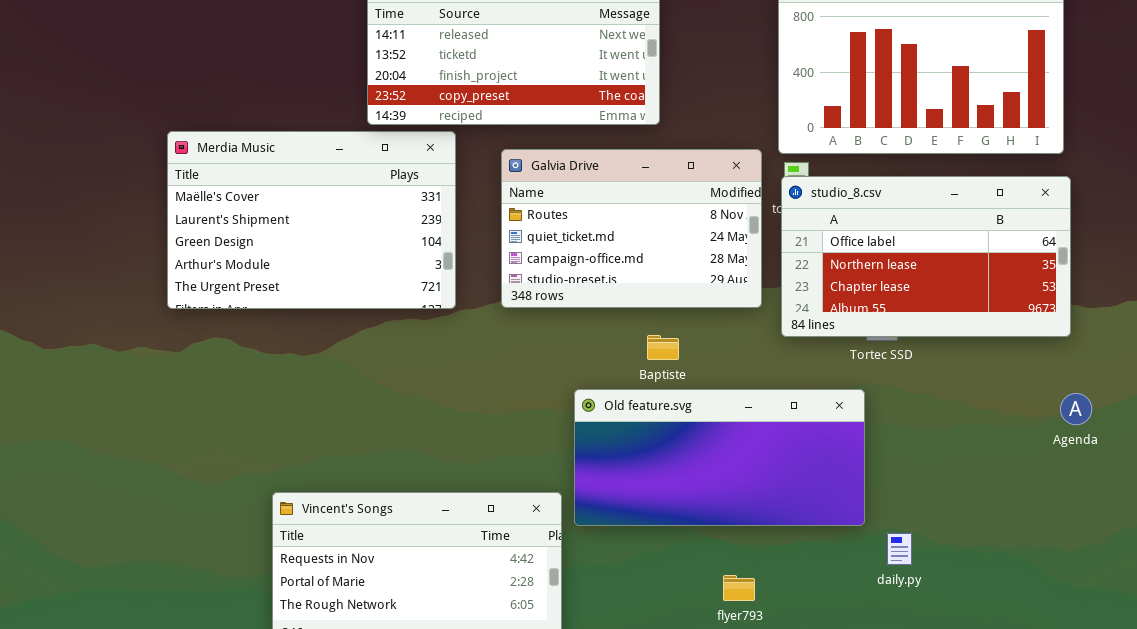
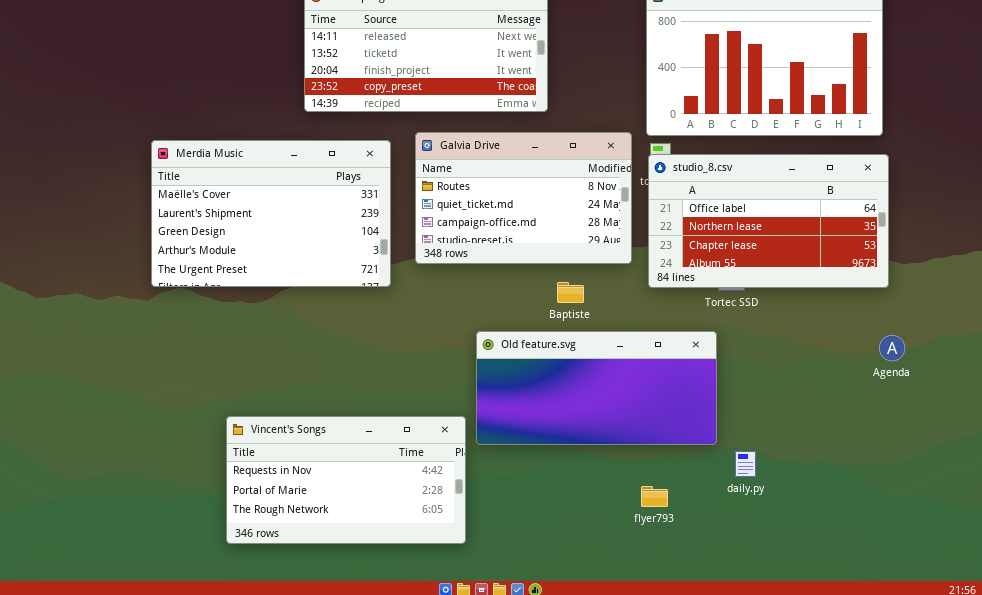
Merdia Music: [167,131,456,309] -> [151,140,391,287], moved
Baptiste: [647,335,679,360] -> [557,282,584,303], moved
flyer793: [723,575,755,601] -> [641,486,668,507], moved

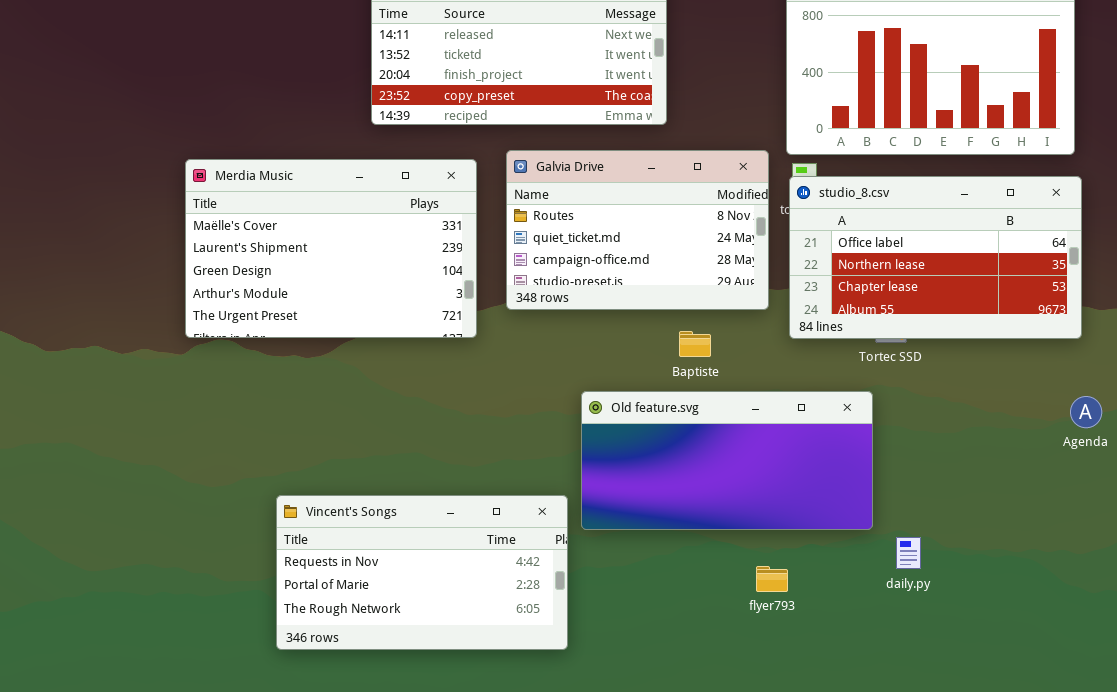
flyer793: [641,486,668,507] -> [756,566,788,592], moved

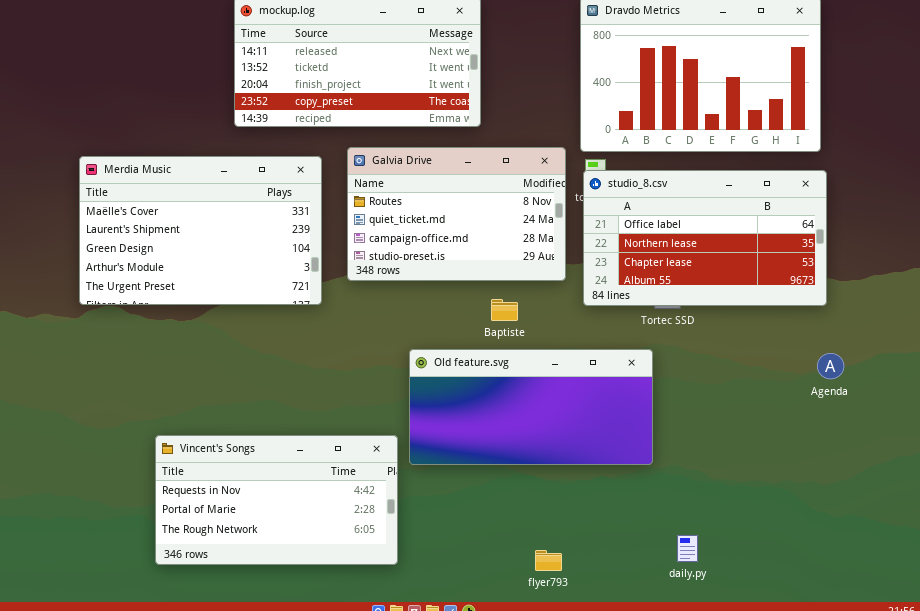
daily.py: [896,537,921,569] -> [677,535,698,562], moved
flyer793: [756,566,788,592] -> [535,550,562,571], moved

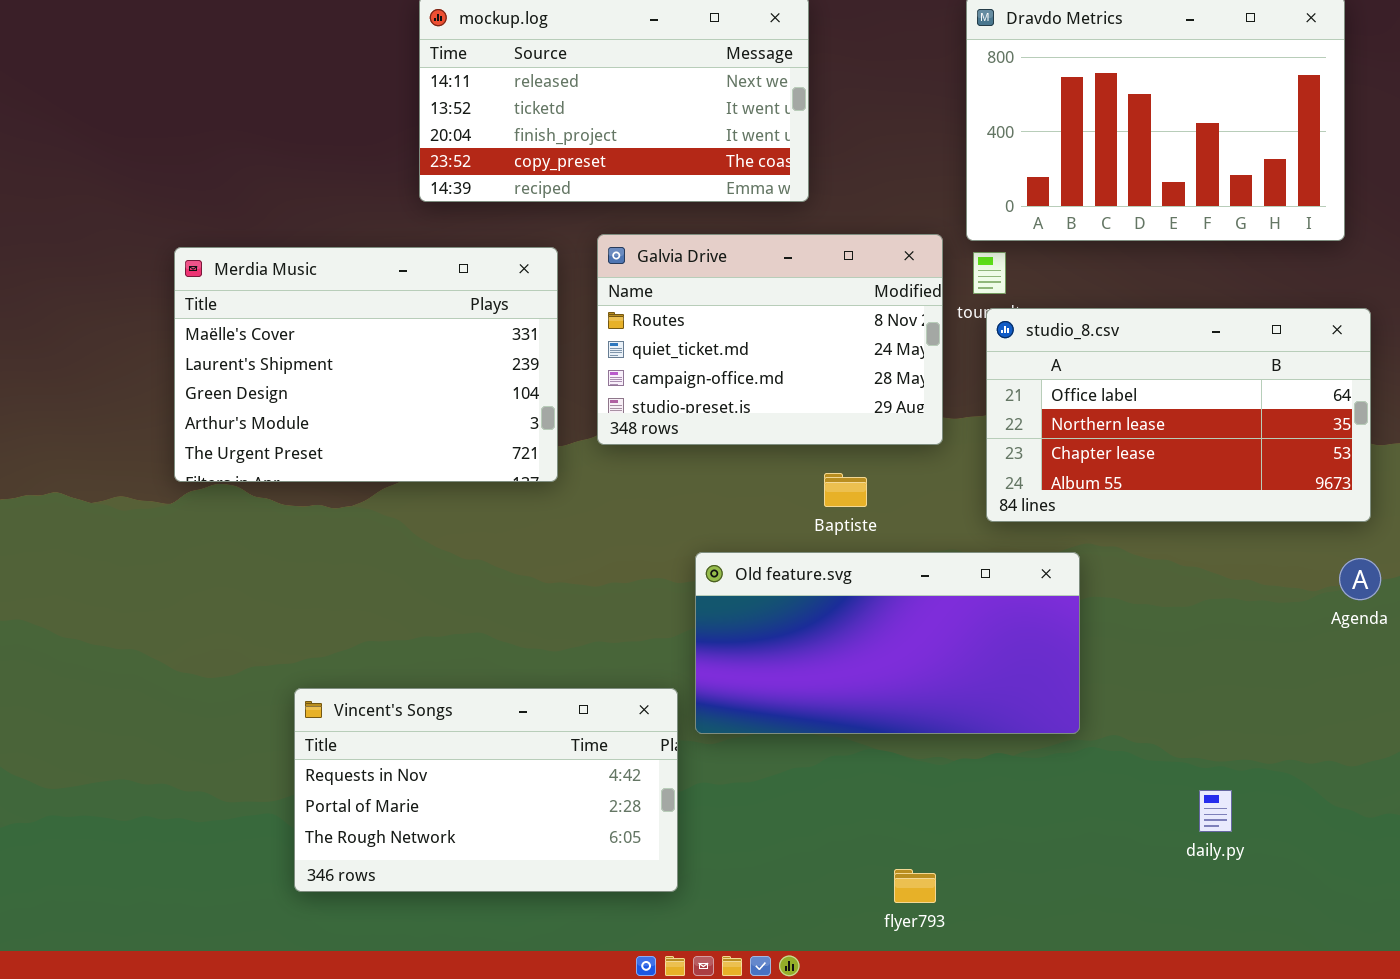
studio_8.csv: [583,170,827,306] -> [986,308,1371,522], moved
daily.py: [677,535,698,562] -> [1199,790,1232,832], moved

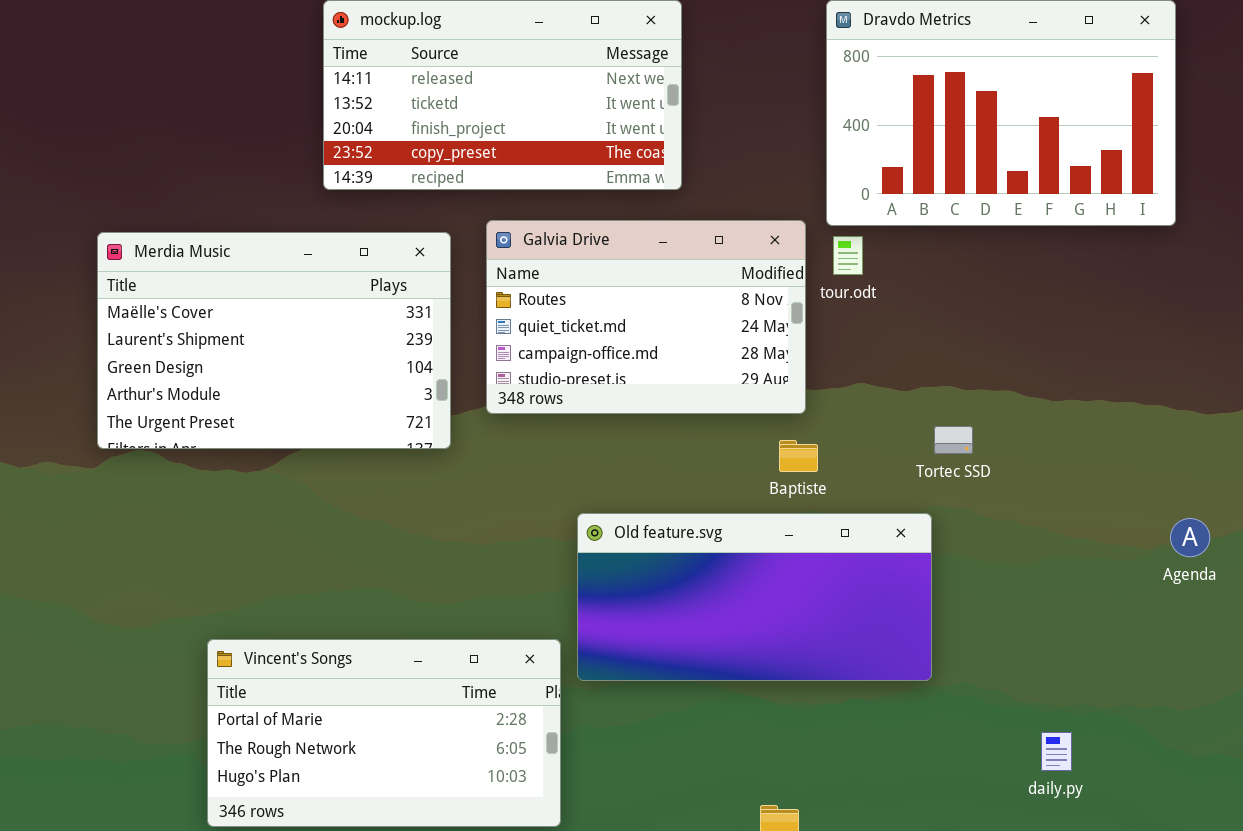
studio_8.csv: [986,308,1371,522] -> none, closed
Baptiste: [824,473,867,507] -> [779,440,818,472], moved
Vincent's Songs: [294,688,678,892] -> [207,639,561,827], scrolled down 1 row

